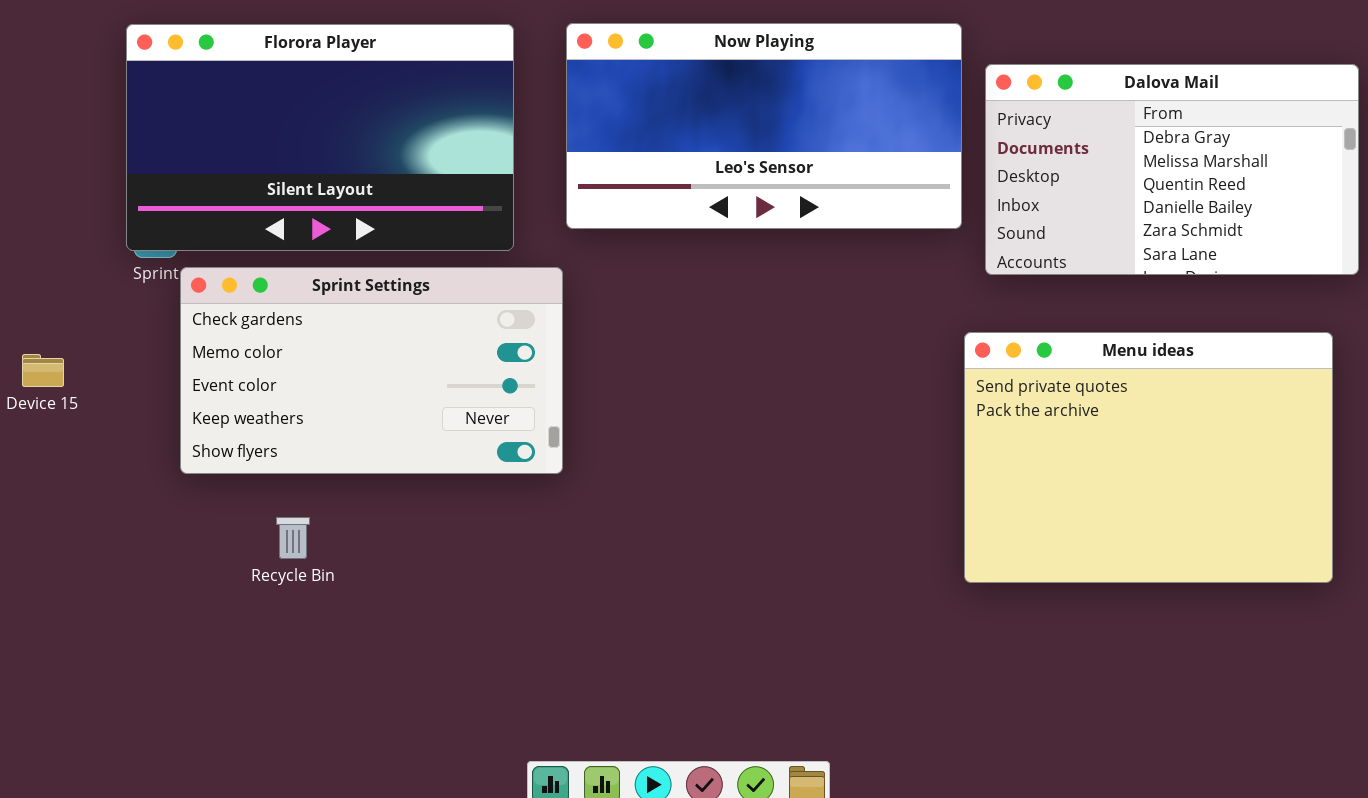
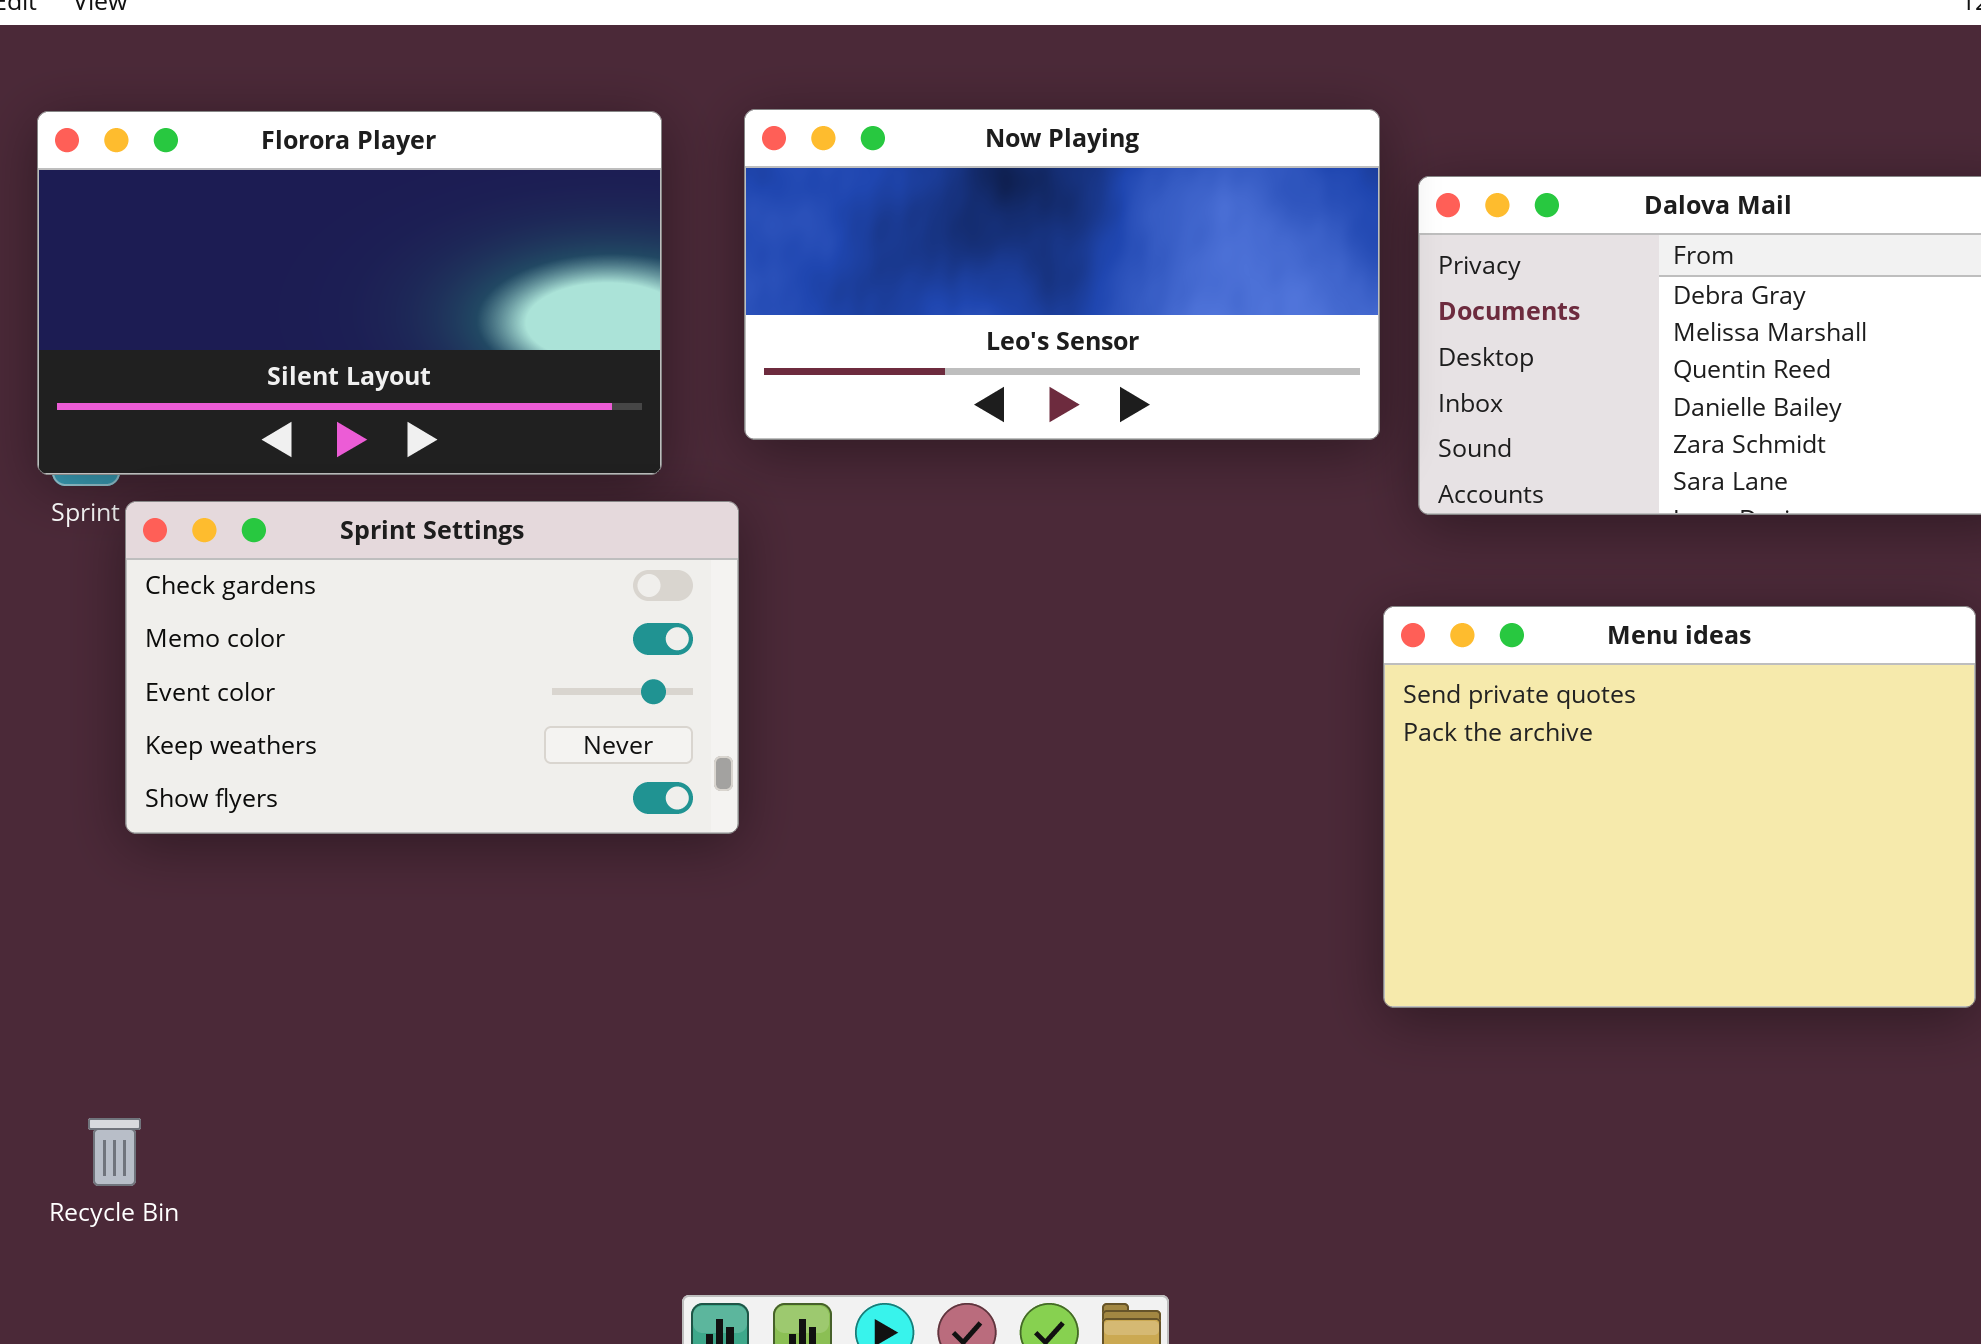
Recycle Bin: [276,517,310,559] -> [88,1118,141,1186], moved

